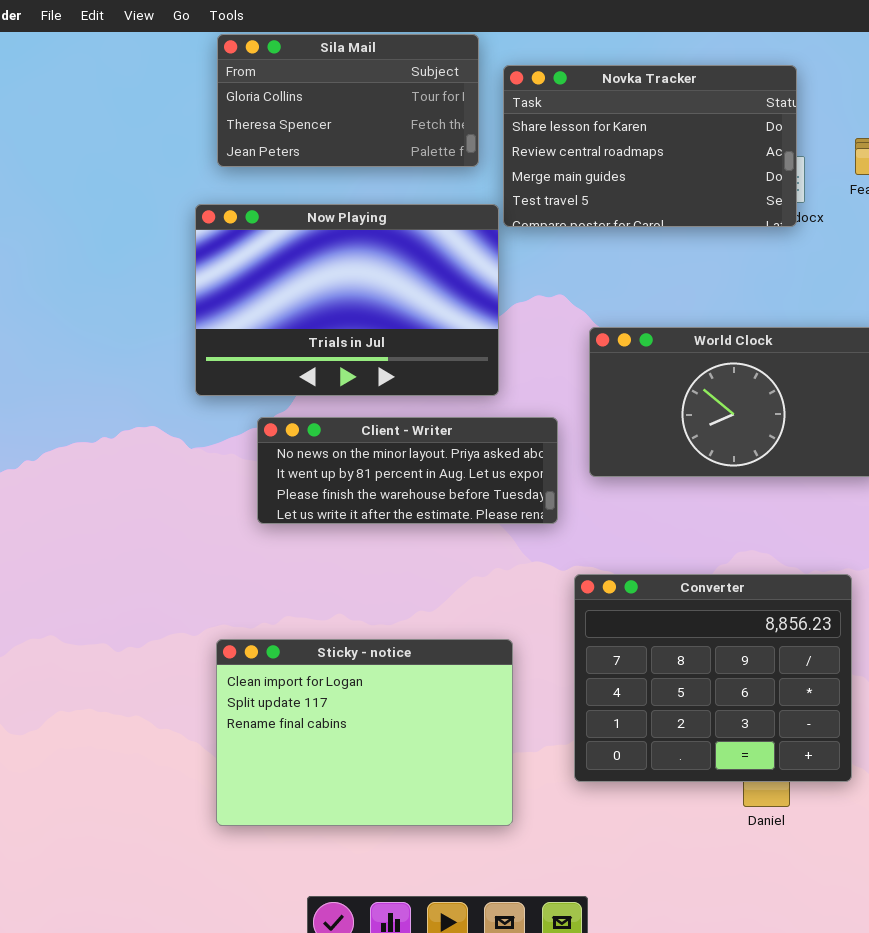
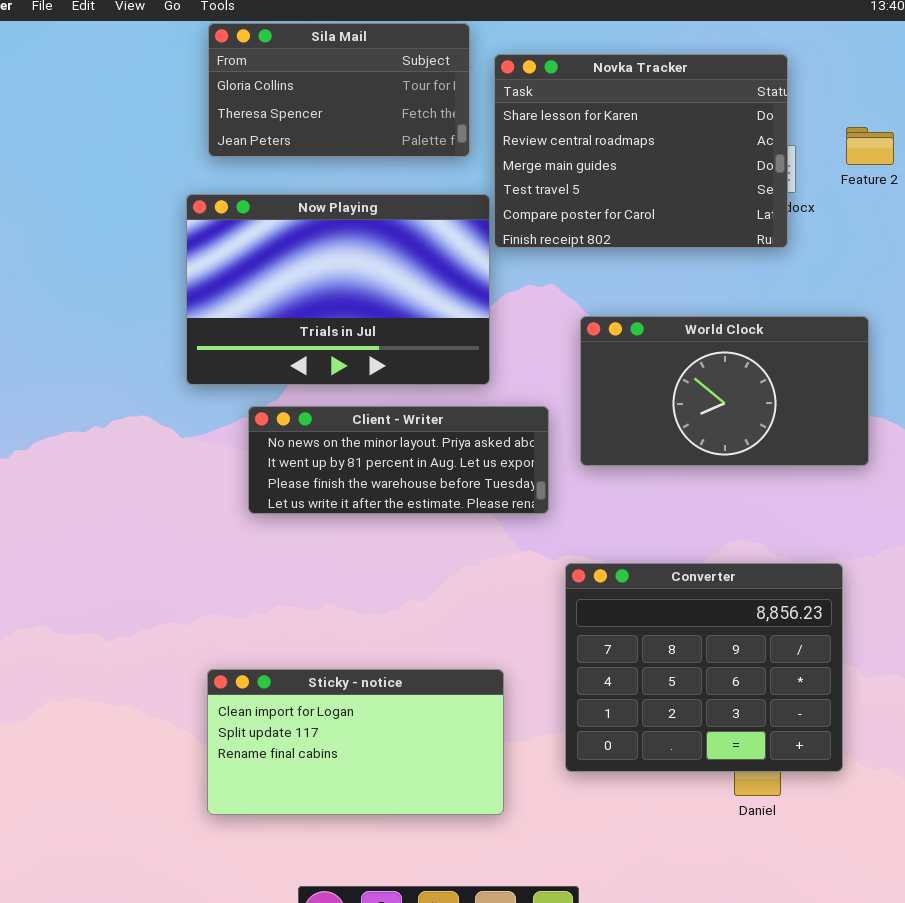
Novka Tracker: [503,65,797,227] -> [494,54,788,248], resized
Sticky - notice: [216,639,513,826] -> [207,669,504,815], resized

